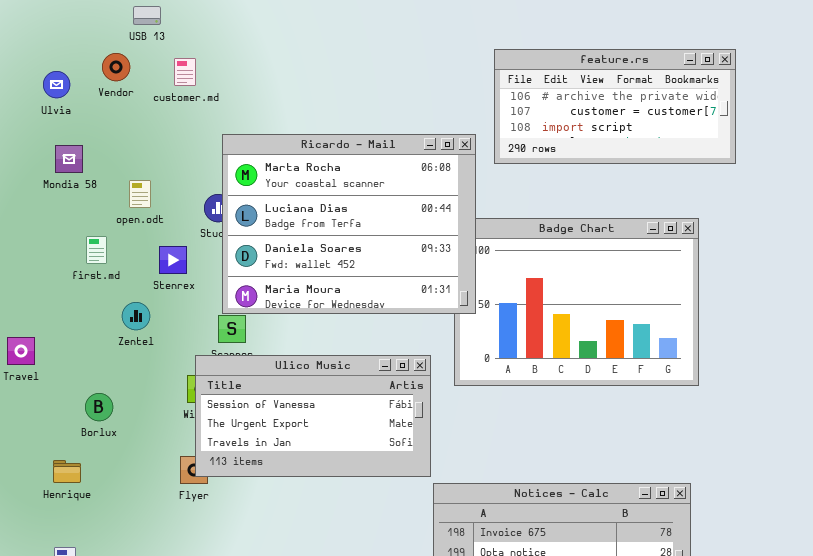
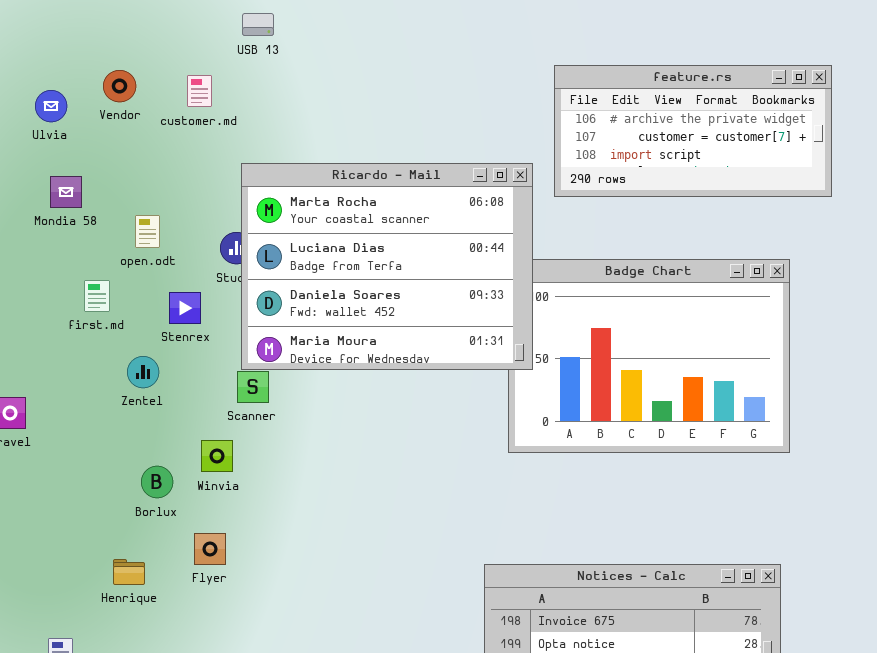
USB 13: [133,6,161,25] -> [242,13,274,36], moved
Ulico Music: [195,355,431,477] -> none, closed
Borlux: [85,393,113,421] -> [141,466,173,498], moved
Henrique: [53,460,81,483] -> [113,559,145,585], moved

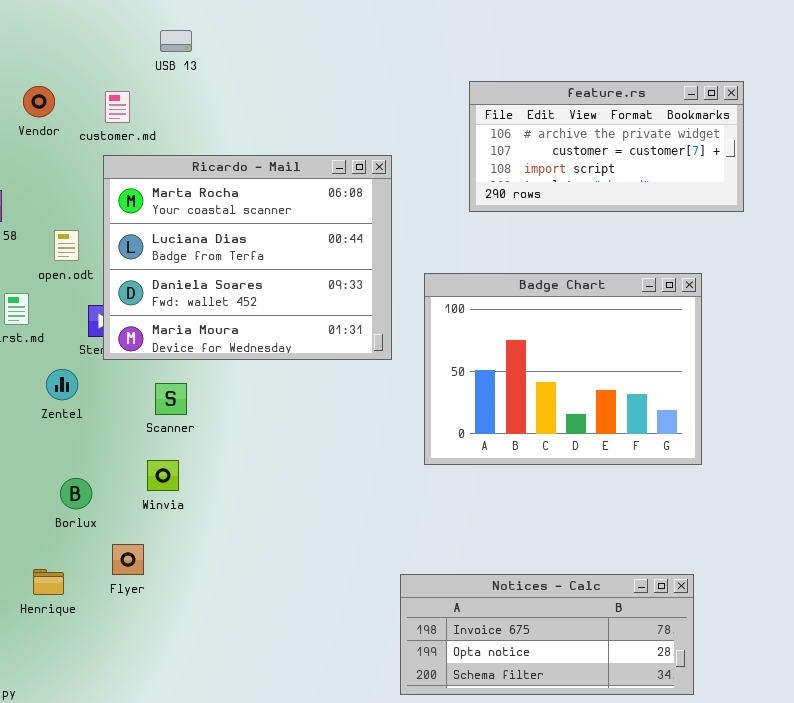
Ricardo - Mail: [241,163,533,370] -> [103,155,392,360], moved
Winvia: [201,440,233,472] -> [147,460,179,491], moved

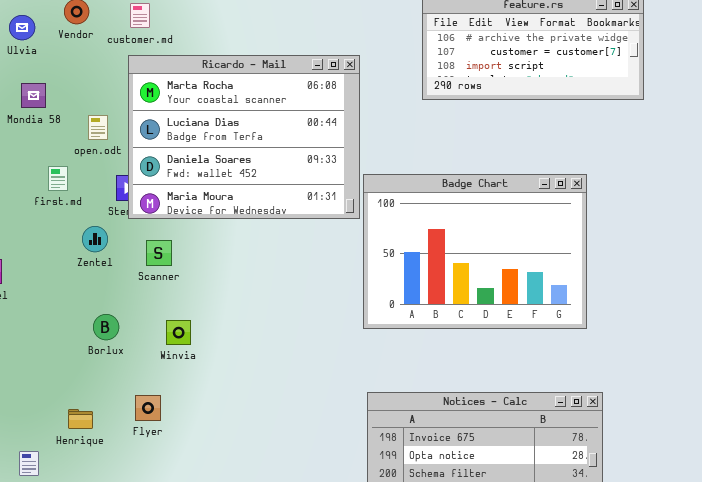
Badge Chart: [424,273,702,465] -> [363,174,587,329], moved
Scanner: [155,383,187,415] -> [146,240,172,266], moved
Winvia: [147,460,179,491] -> [166,320,191,345], moved
Flyer: [112,544,144,575] -> [135,395,161,421], moved
Henrique: [33,569,64,595] -> [68,409,93,429], moved

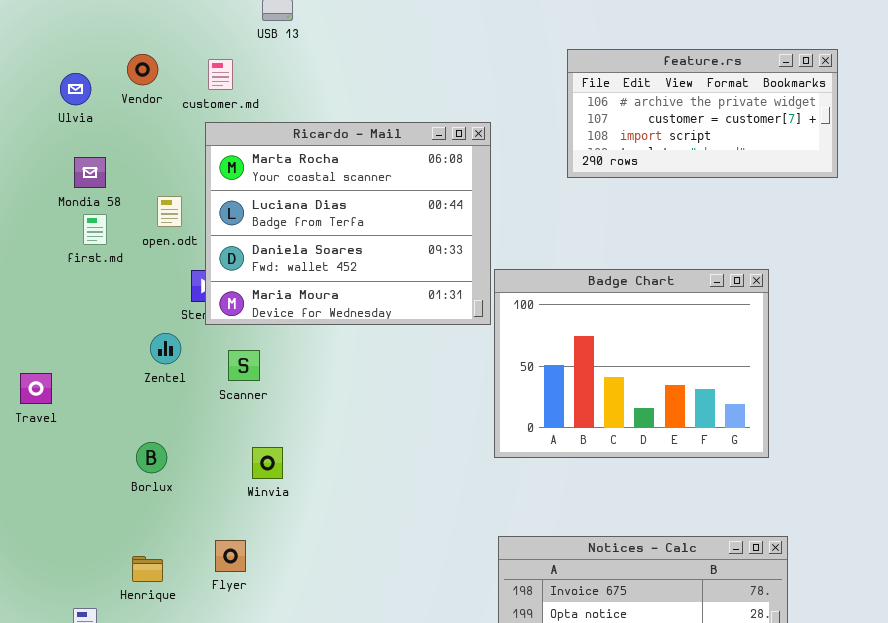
first.md: [48,166,68,191] -> [83,214,107,245], moved
Borlux: [93,314,119,340] -> [136,442,167,473], moved

